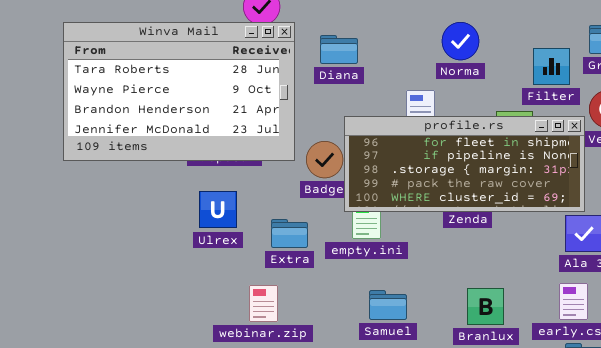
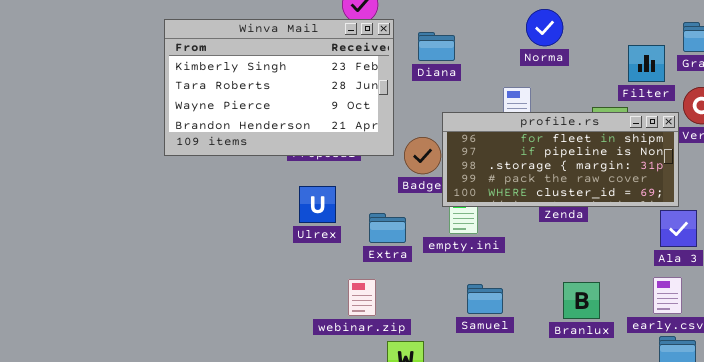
Winva Mail: [63,22,295,161] -> [164,19,394,156], scrolled up 1 row
Norma: [442,22,479,60] -> [526,9,563,46], moved

